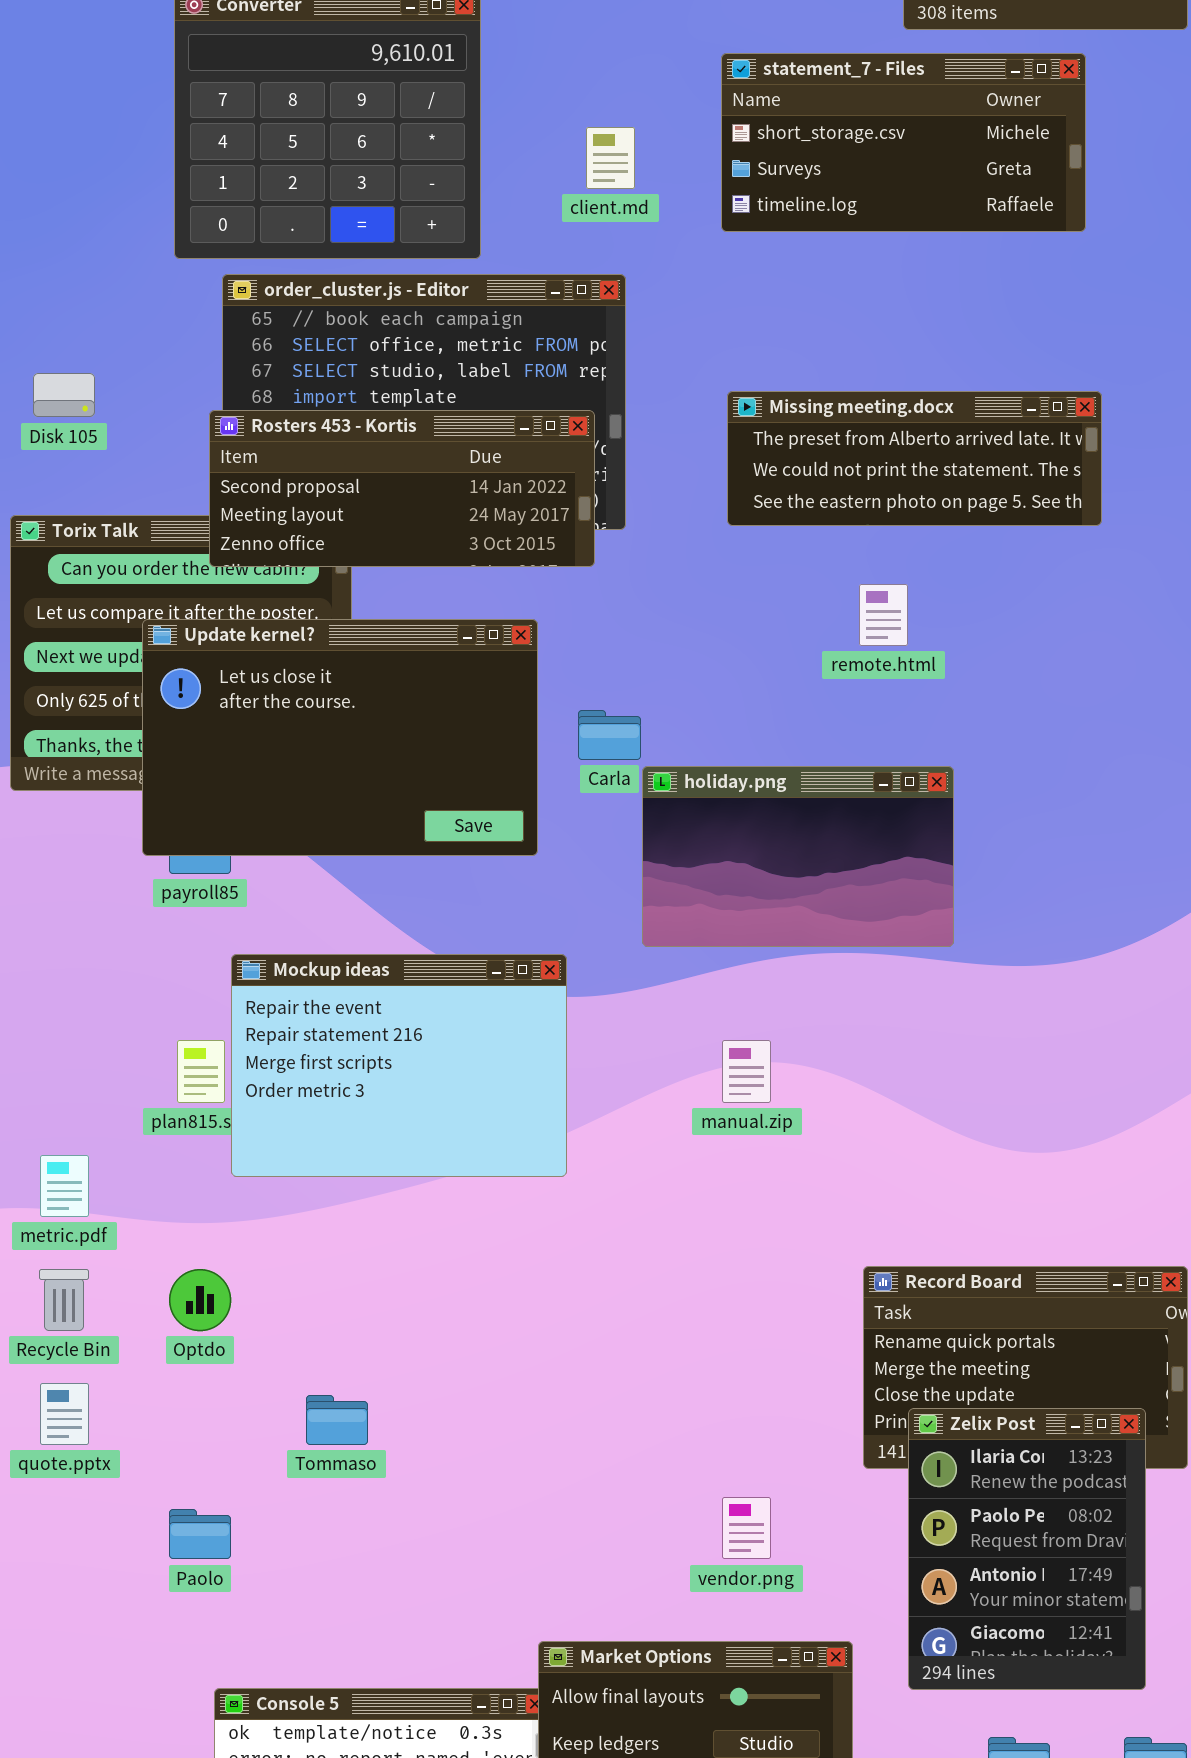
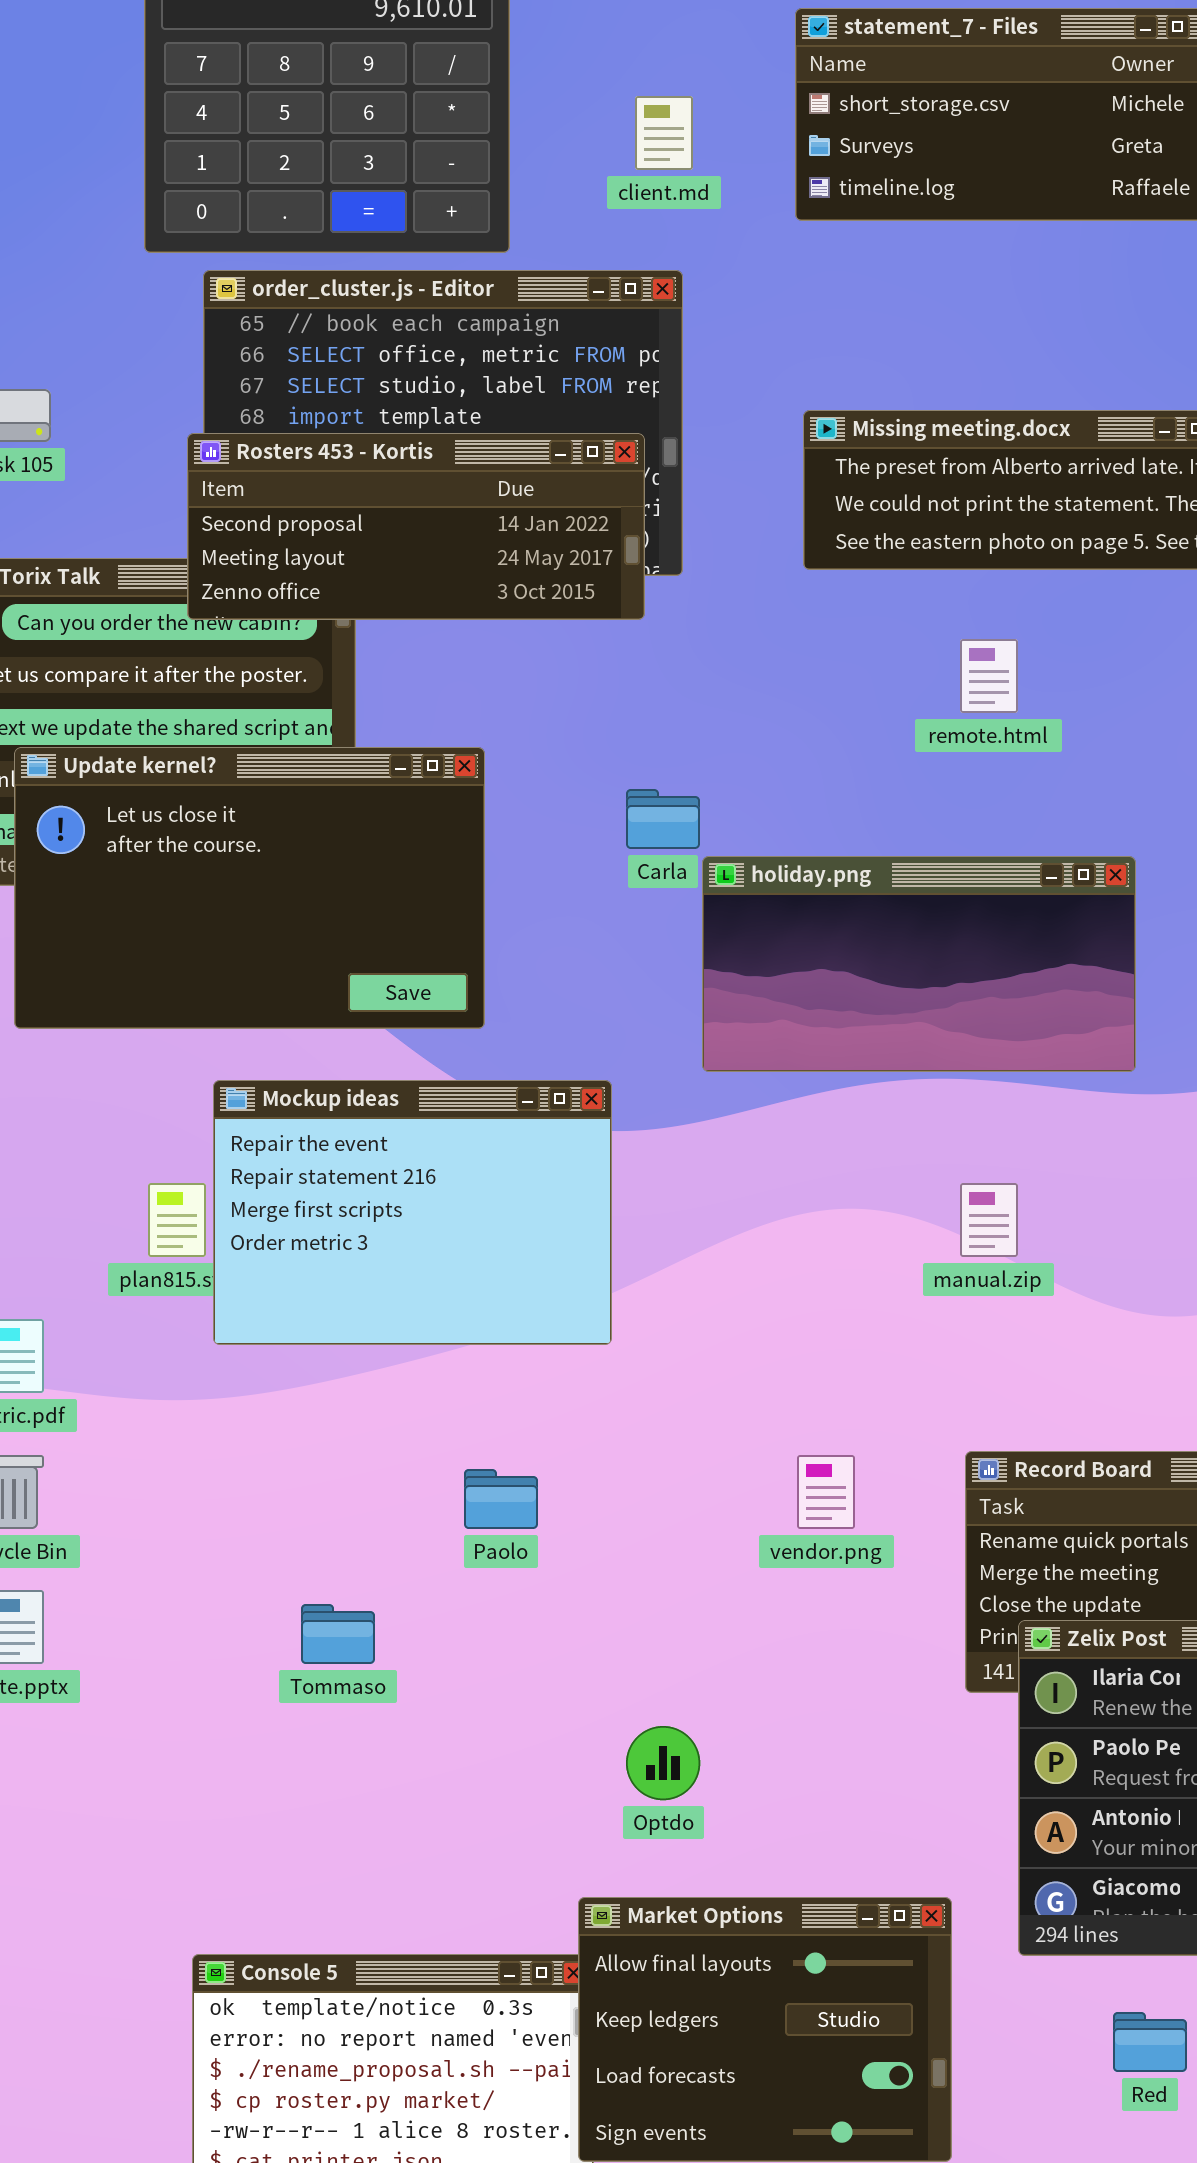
Update kernel?: [142,619,538,856] -> [14,747,485,1029], moved
holiday.png: [642,766,954,947] -> [702,856,1136,1072], resized
manual.zip: [722,1040,771,1103] -> [960,1183,1018,1257], moved
Optdo: [169,1269,231,1331] -> [626,1726,700,1800], moved
vendor.png: [722,1497,771,1559] -> [797,1455,855,1529], moved
Paolo: [169,1509,231,1559] -> [464,1469,538,1529], moved

